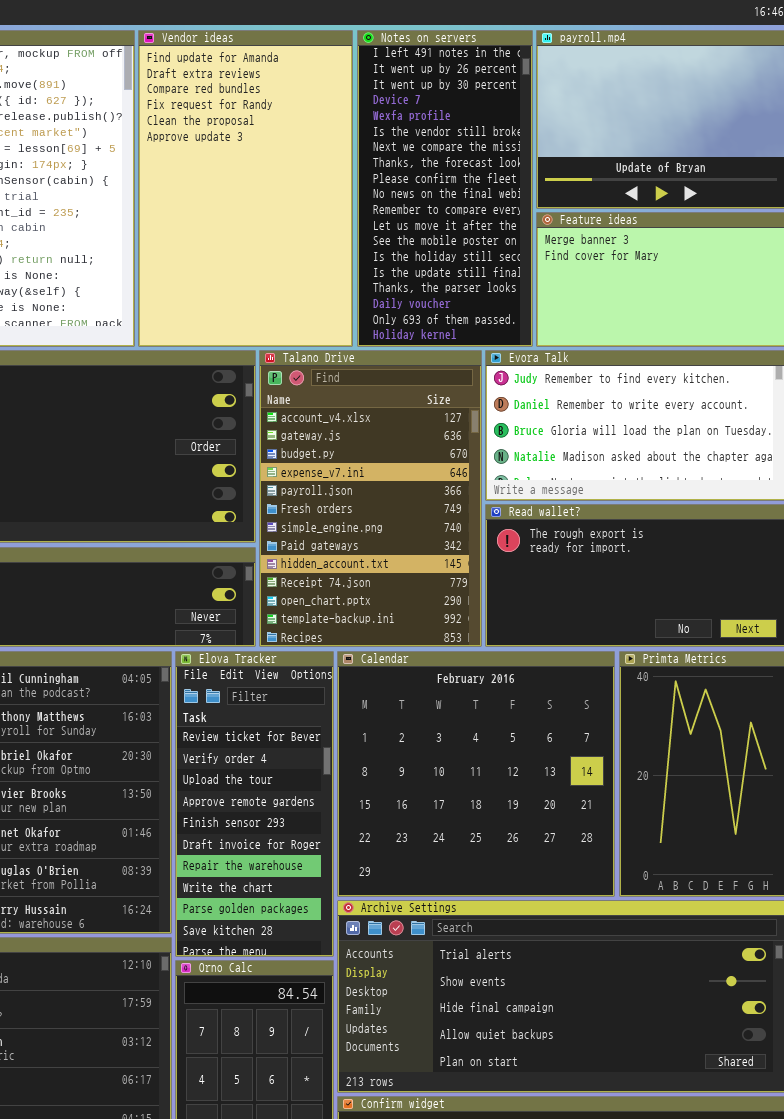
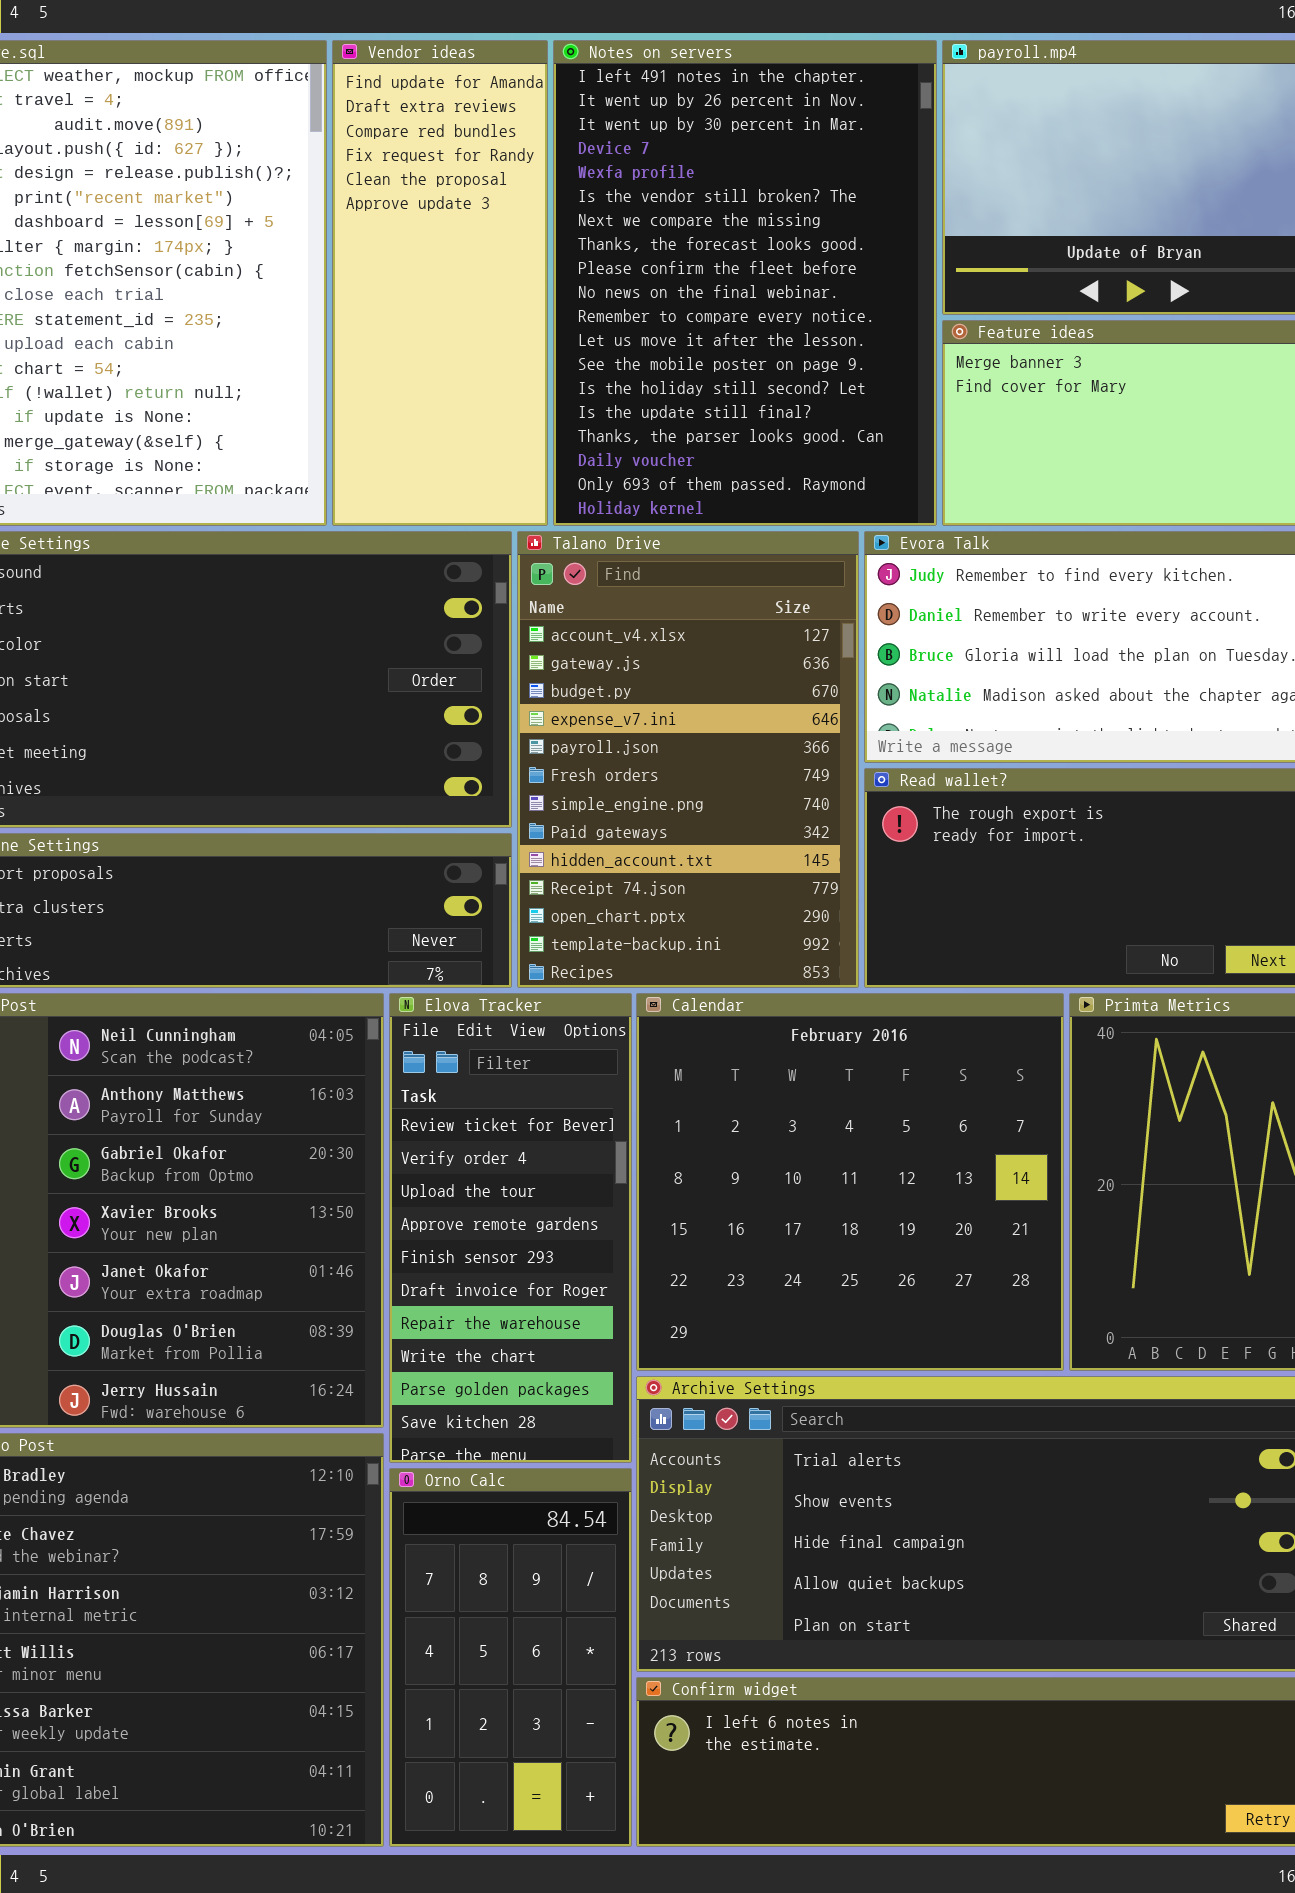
Vendor ideas: [138,30,353,347] -> [332,40,548,526], resized
Notes on servers: [357,30,533,347] -> [553,40,937,526], resized

